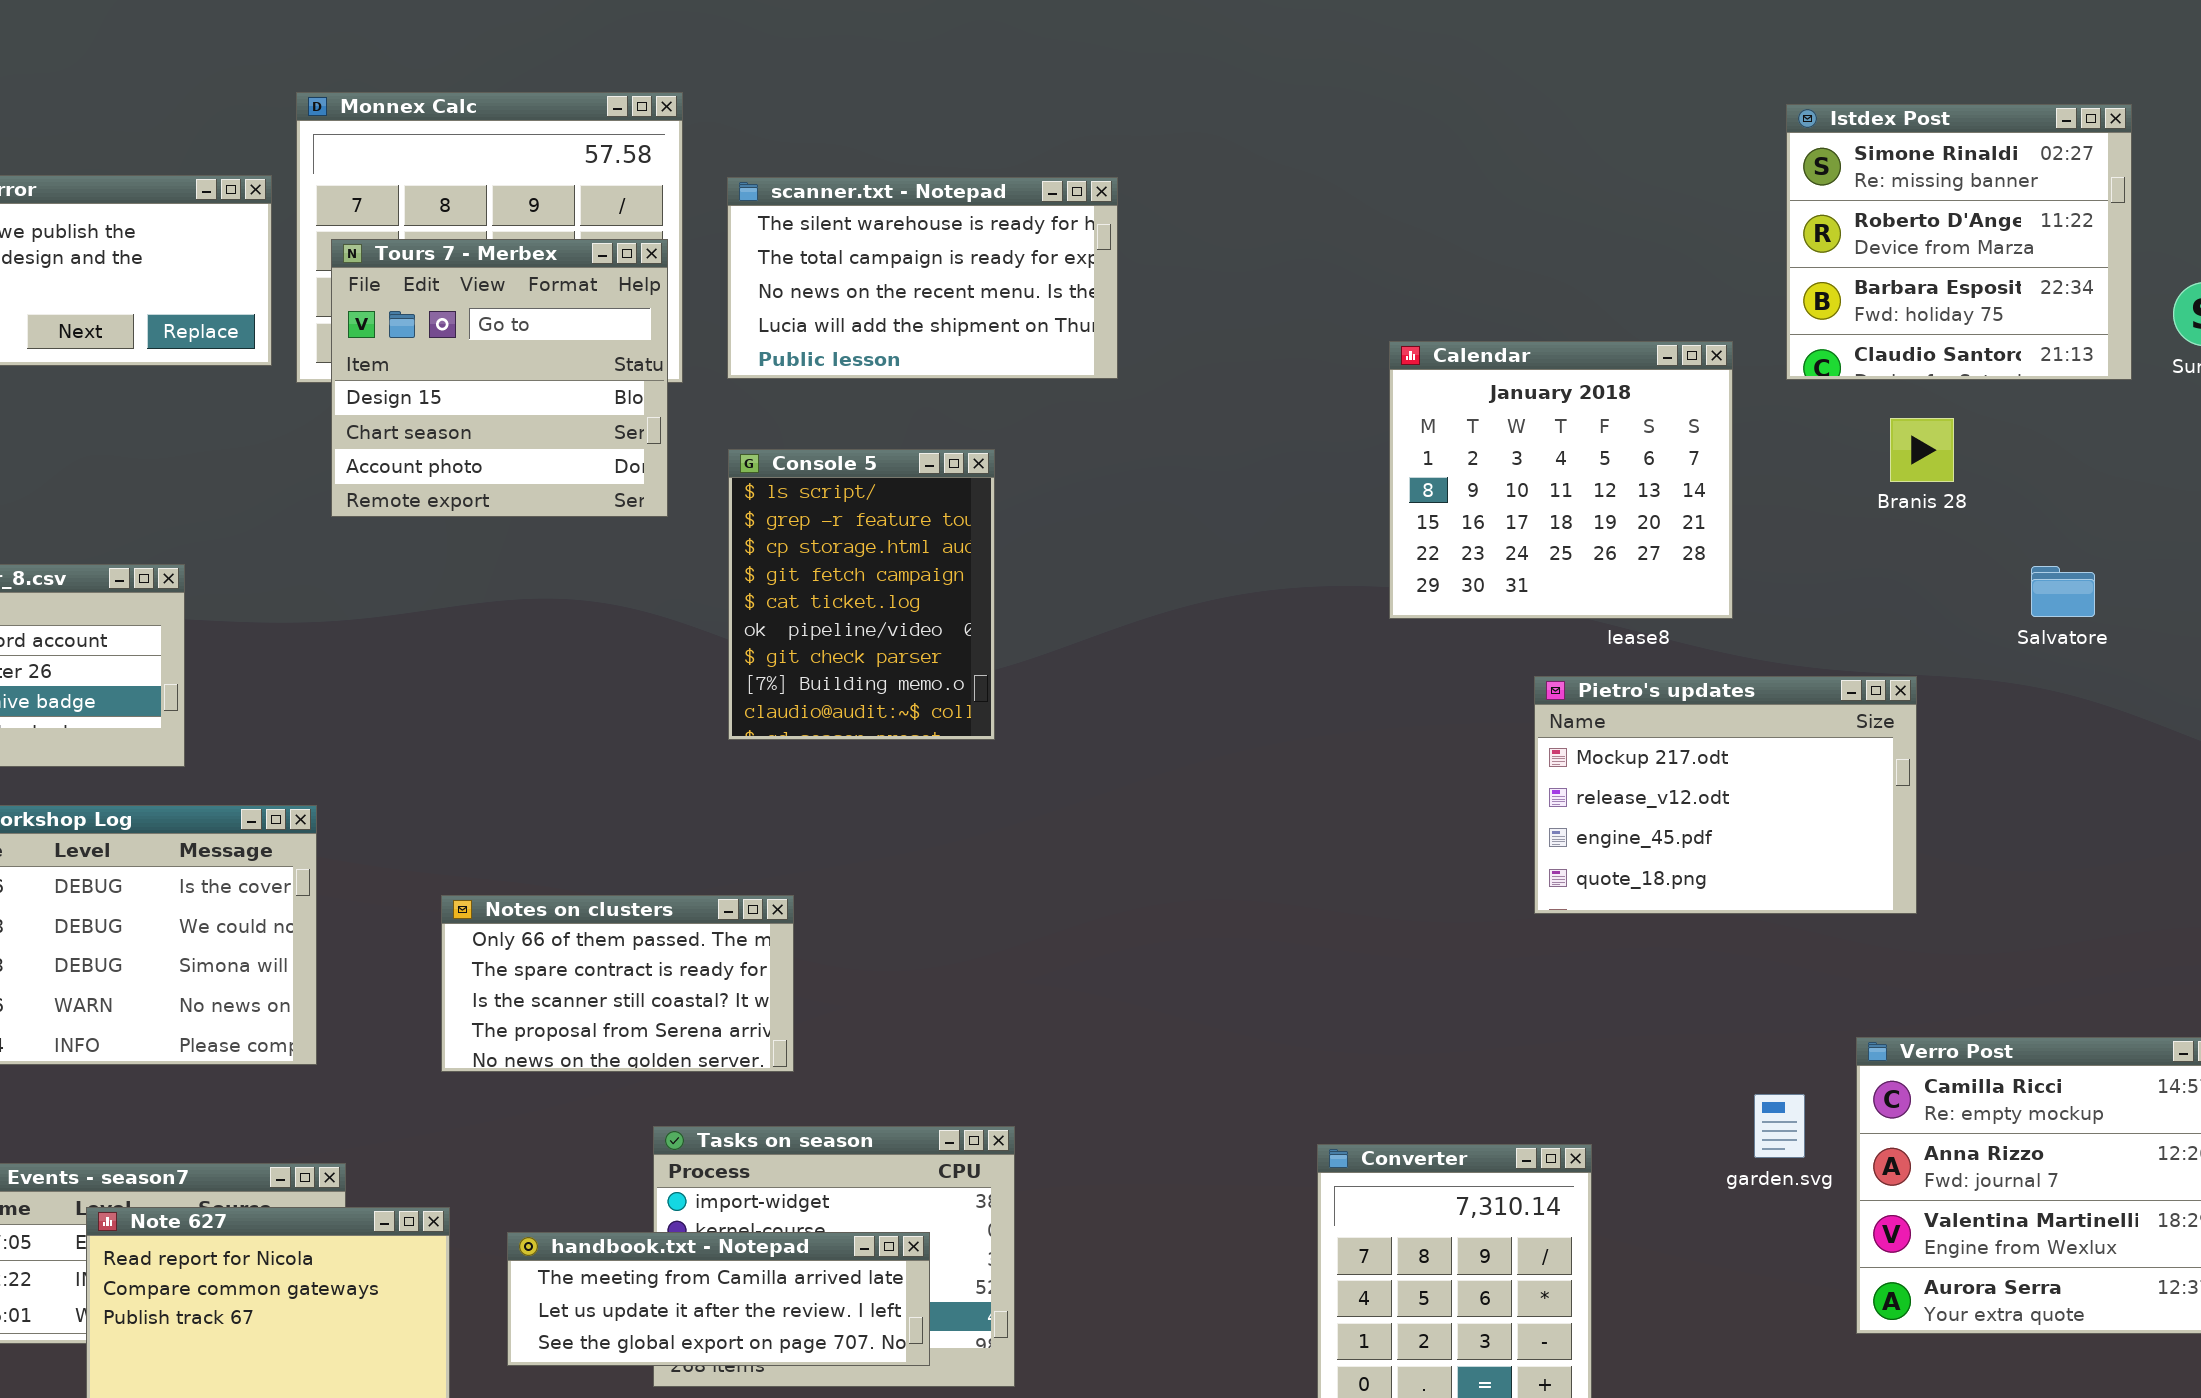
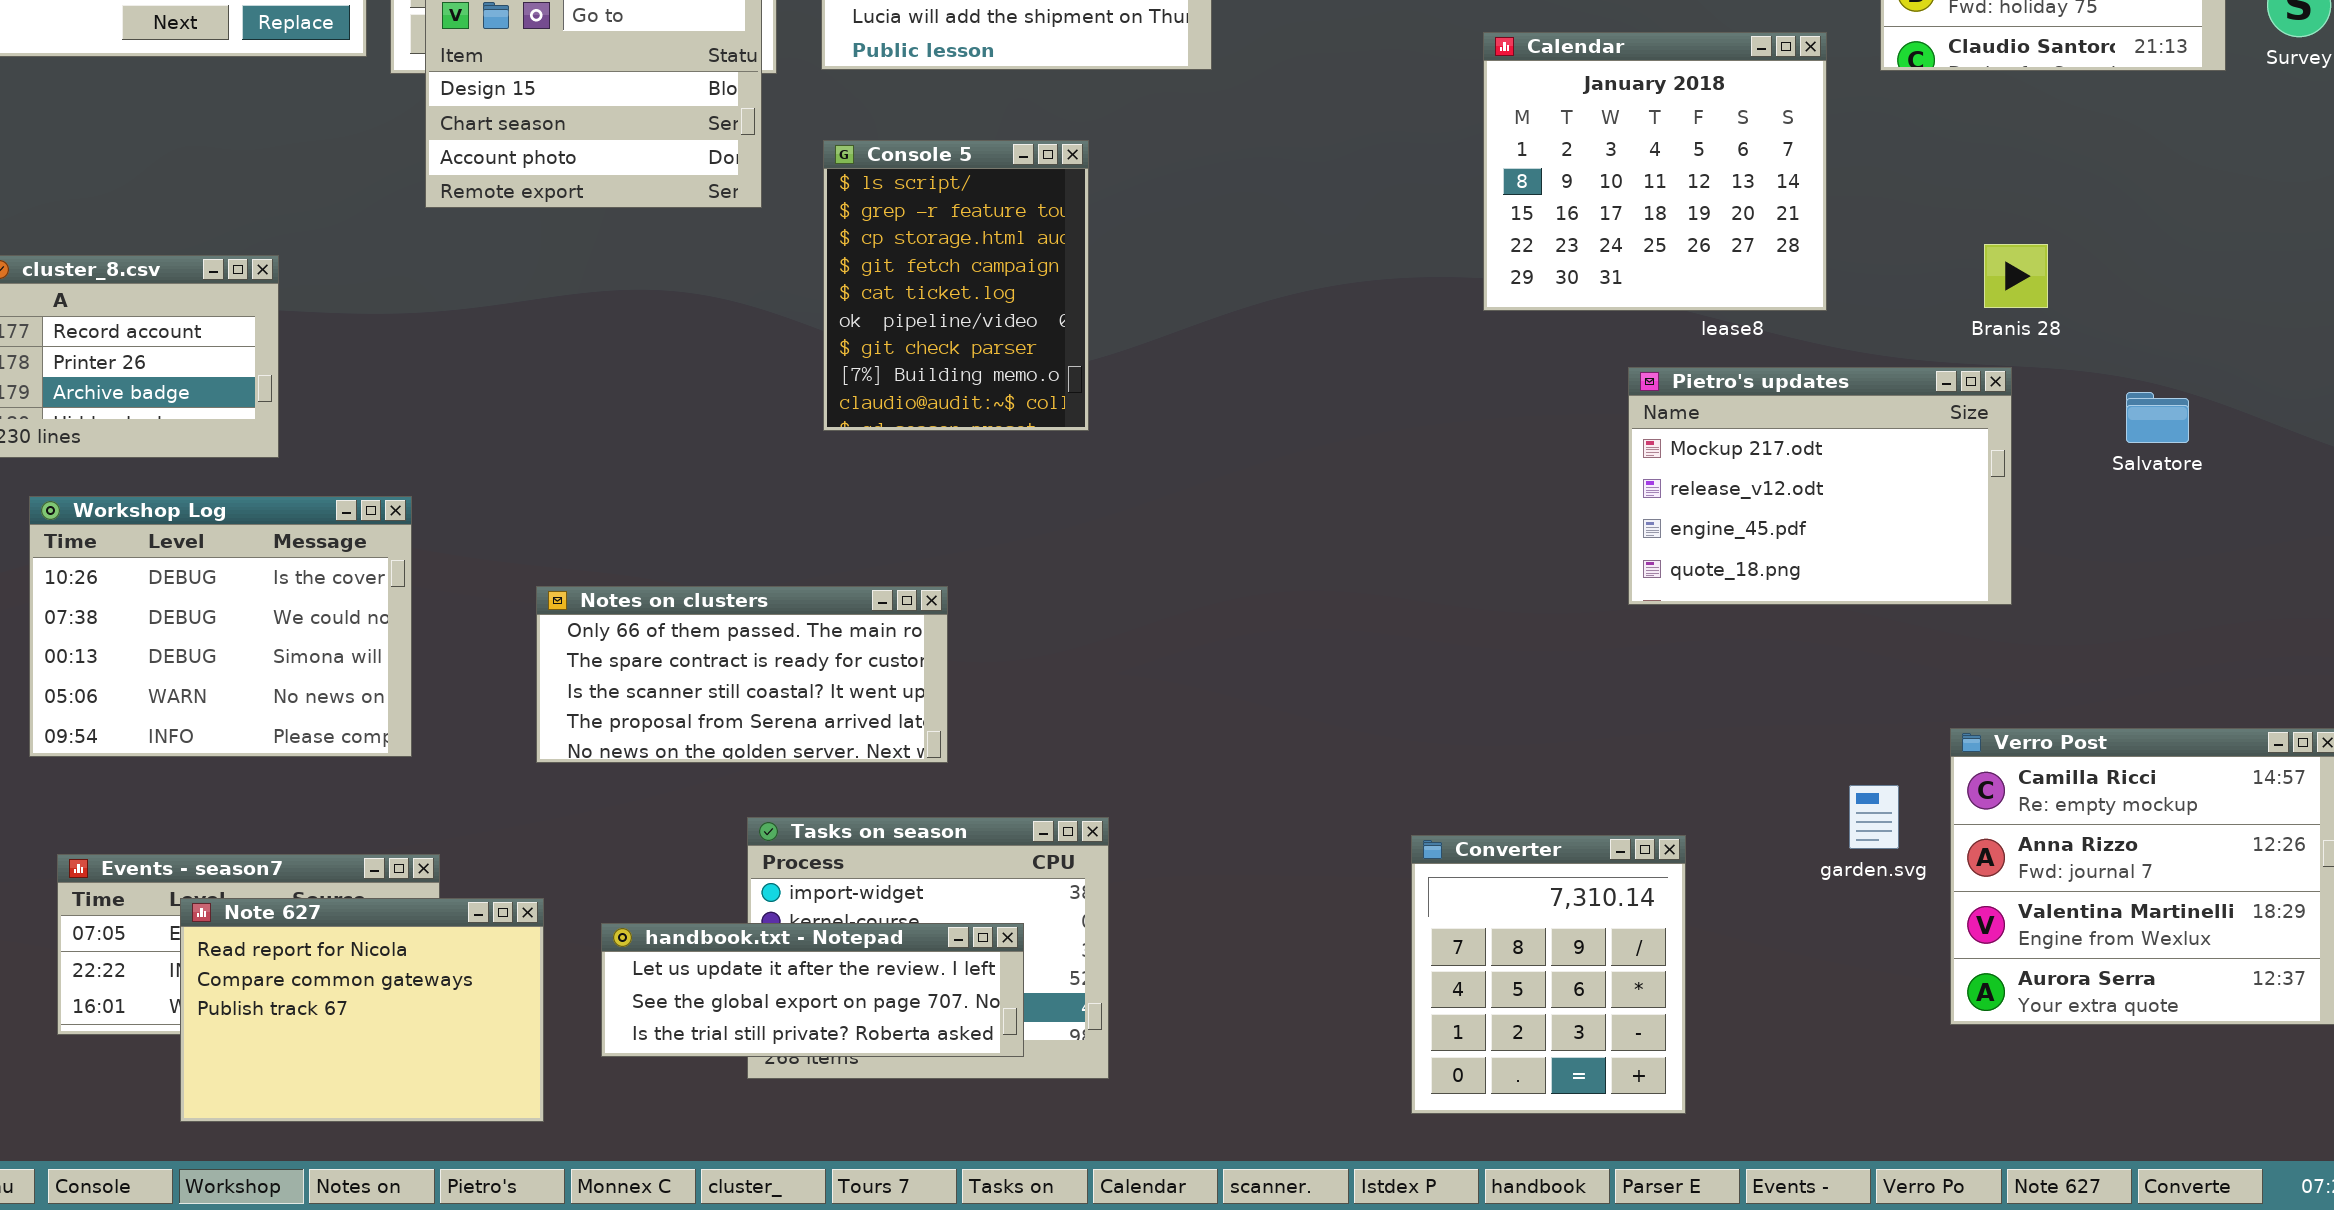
Branis 28: [1890,418,1954,482] -> [1984,244,2048,308], moved
Salvatore: [2031,566,2095,617] -> [2126,392,2189,443], moved
Notes on clusters: [441,895,794,1072] -> [536,586,948,763], resized
handbook.txt - Notepad: [507,1232,930,1366] -> [601,923,1024,1057], scrolled down 1 row

